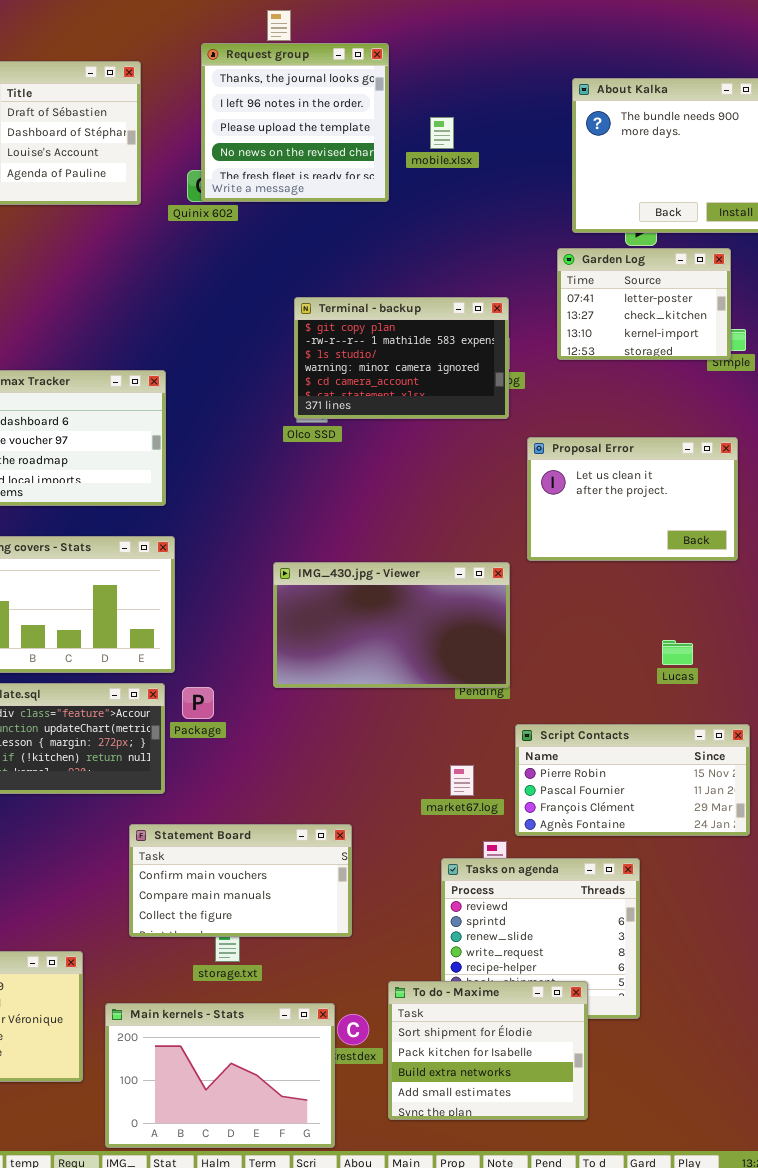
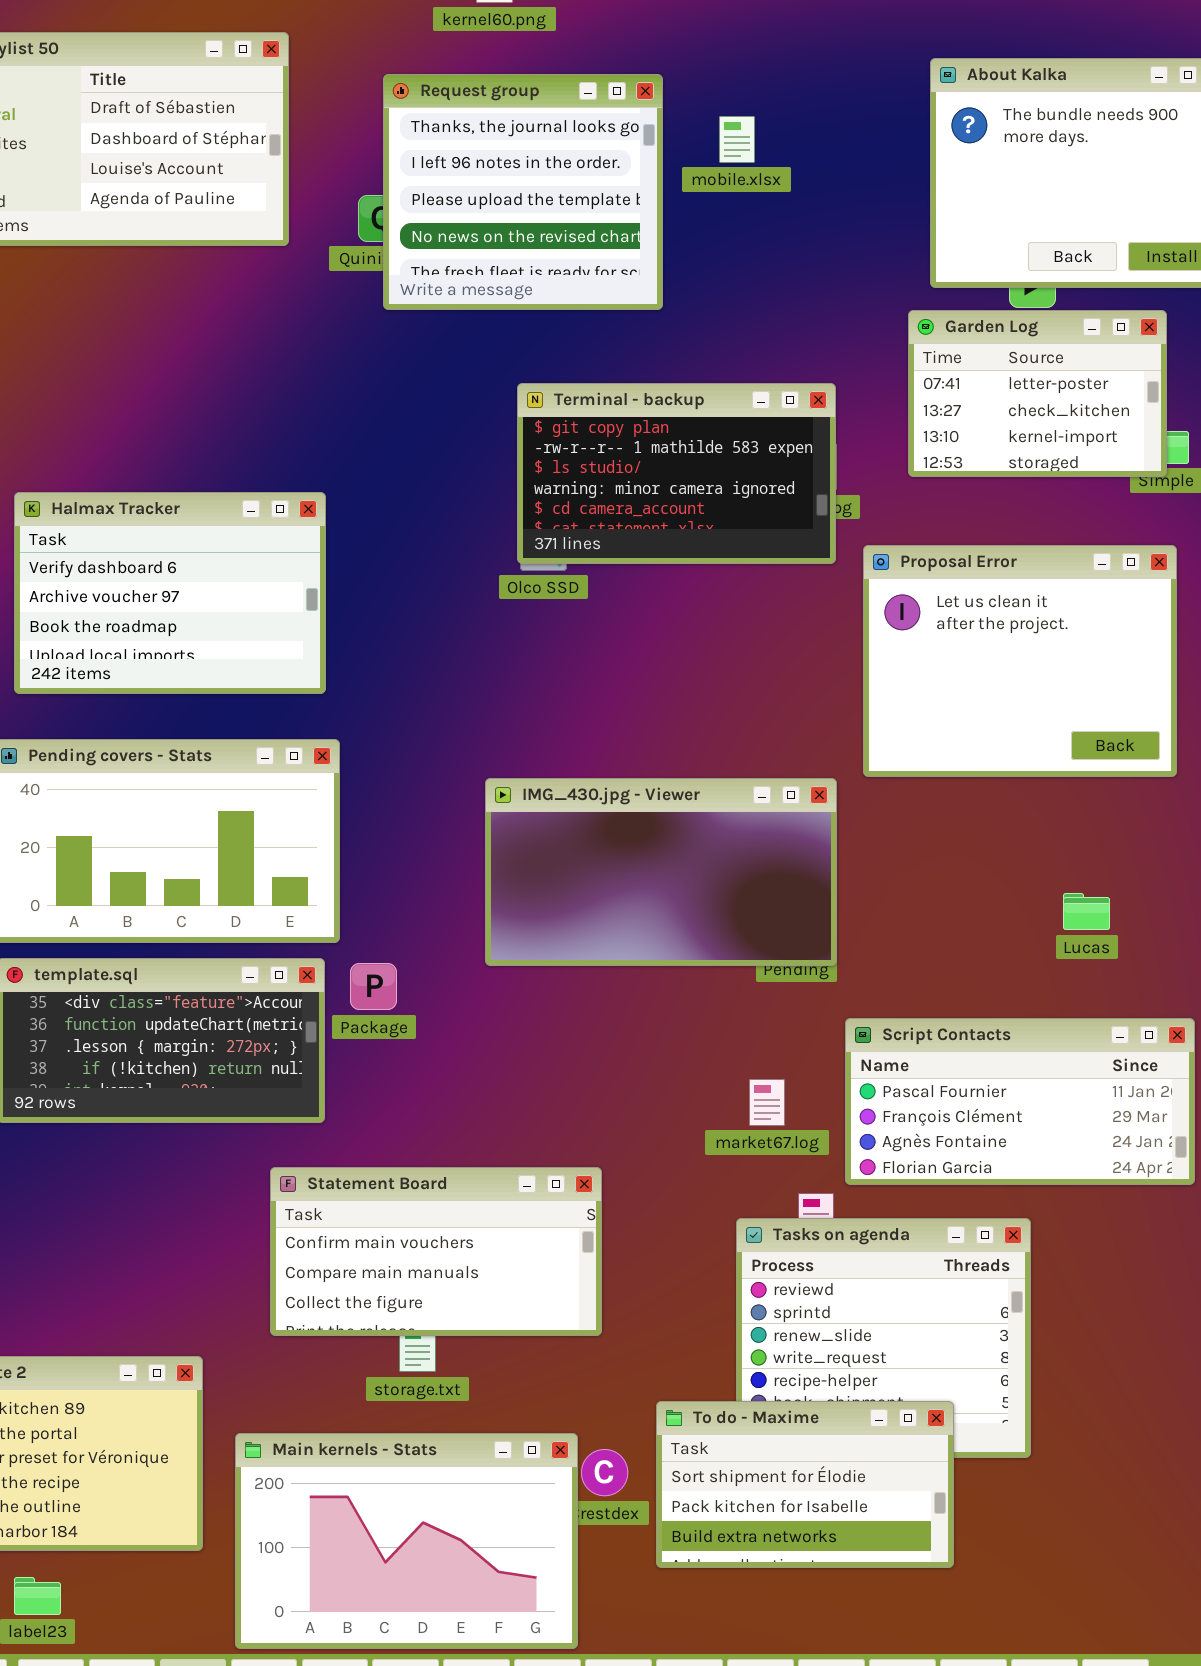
Request group: [201,43,389,202] -> [383,74,663,310], moved
Proposal Error: [527,437,738,561] -> [863,545,1177,777], resized
Script Contacts: [515,724,750,836] -> [845,1018,1195,1185], scrolled down 1 row
To do - Maxime: [388,981,588,1120] -> [656,1401,954,1568], resized

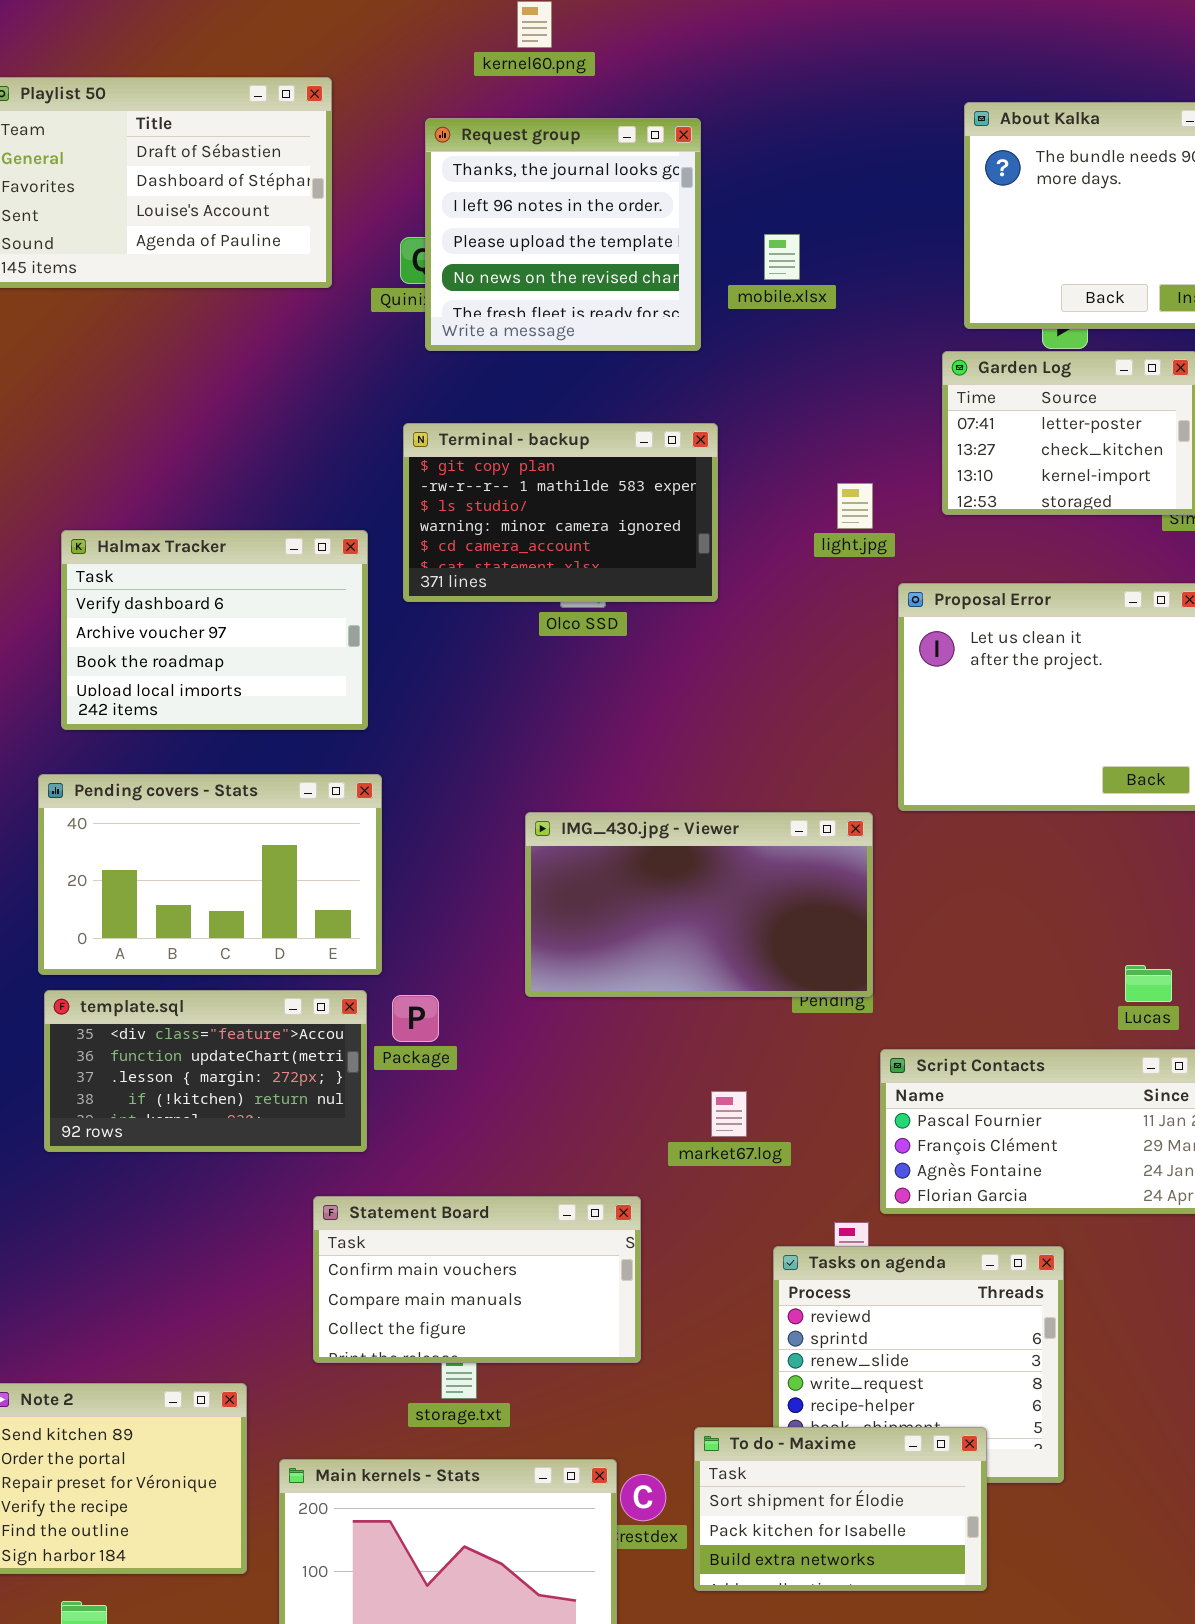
mobile.xlsx: [719,116,755,163] -> [764,234,800,280], moved
Terminal - backup: [517,383,836,564] -> [403,423,718,602], moved
Lucas: [1063,893,1110,930] -> [1125,965,1172,1002], moved
market67.log: [749,1079,785,1126] -> [711,1091,747,1137], moved

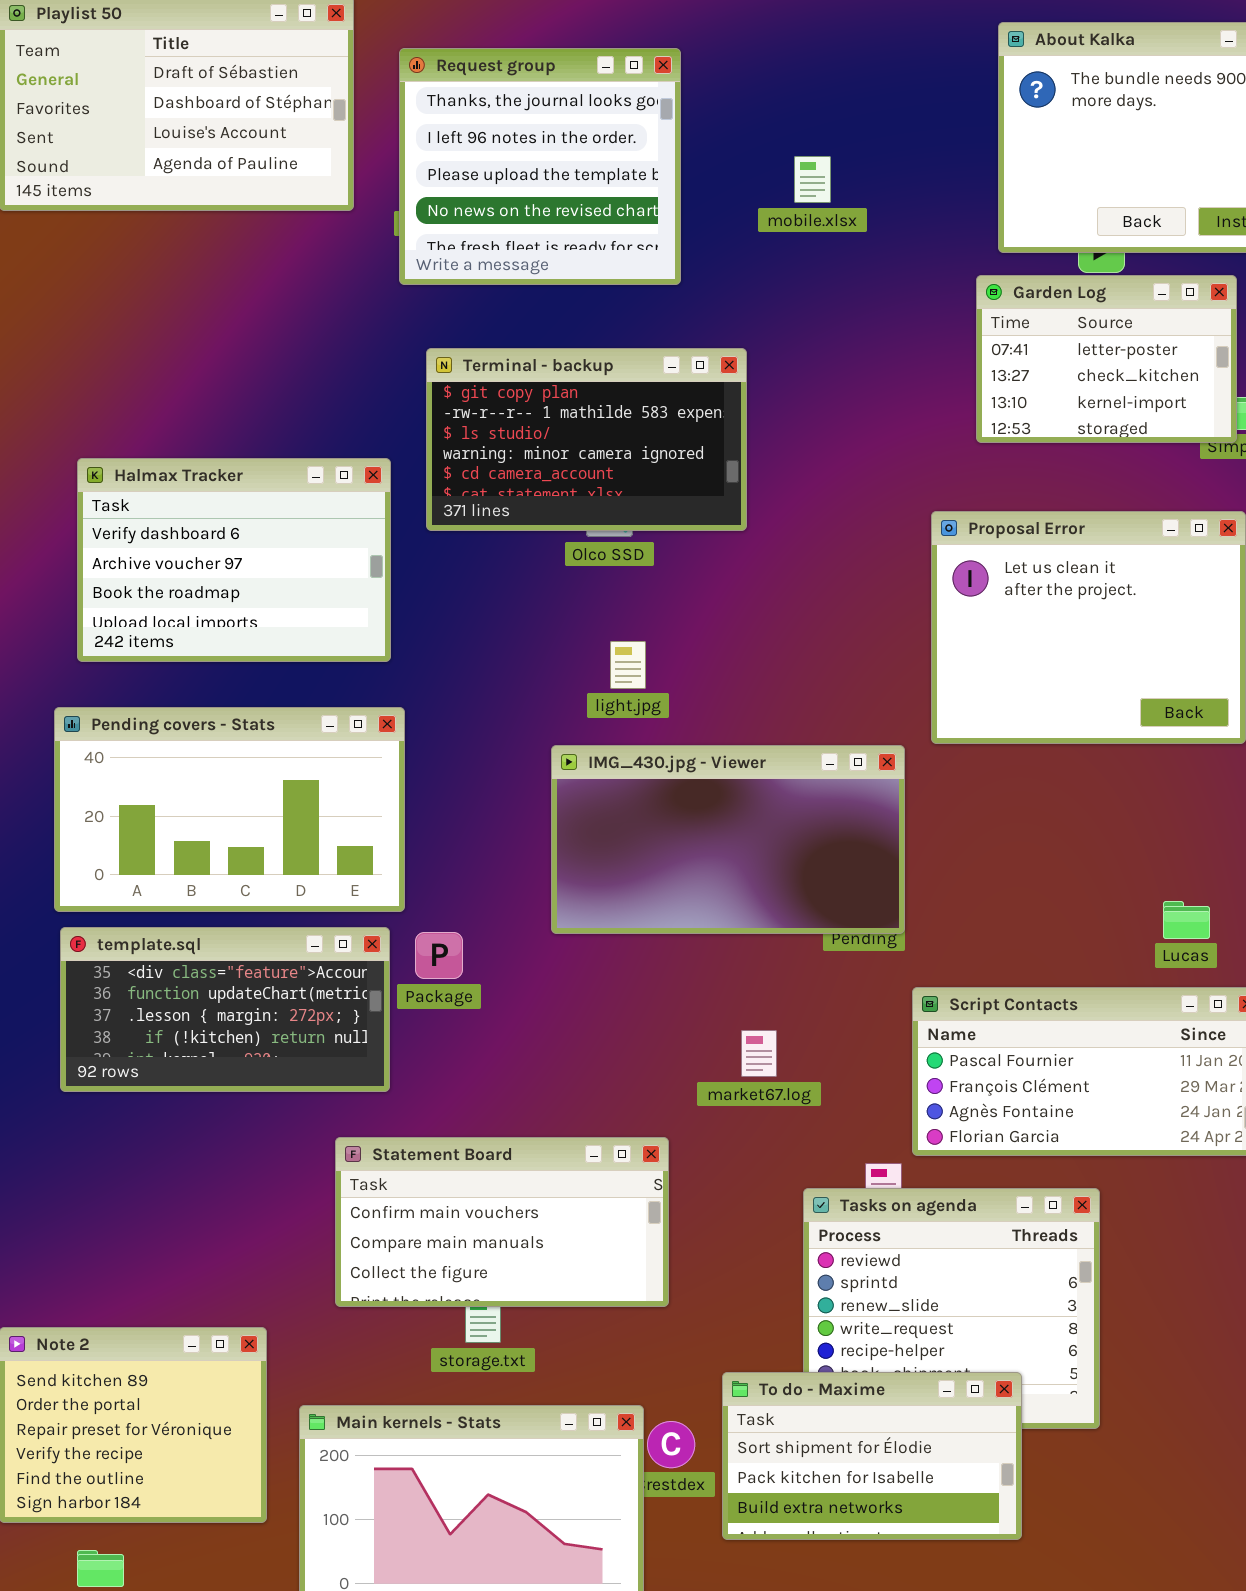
Request group: [425,118,701,351] -> [399,48,681,285], moved
light.jpg: [837,483,873,529] -> [610,641,646,689], moved

